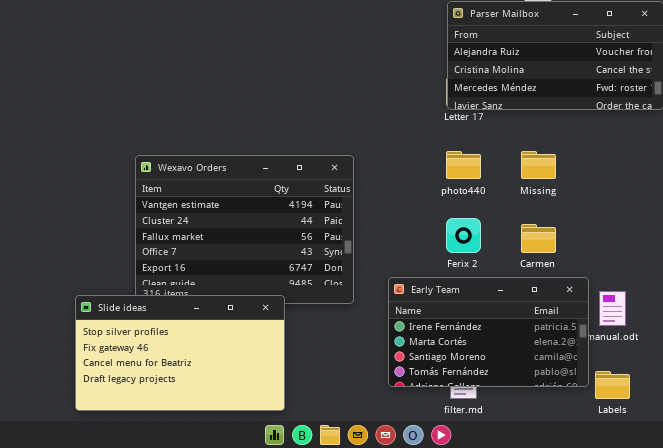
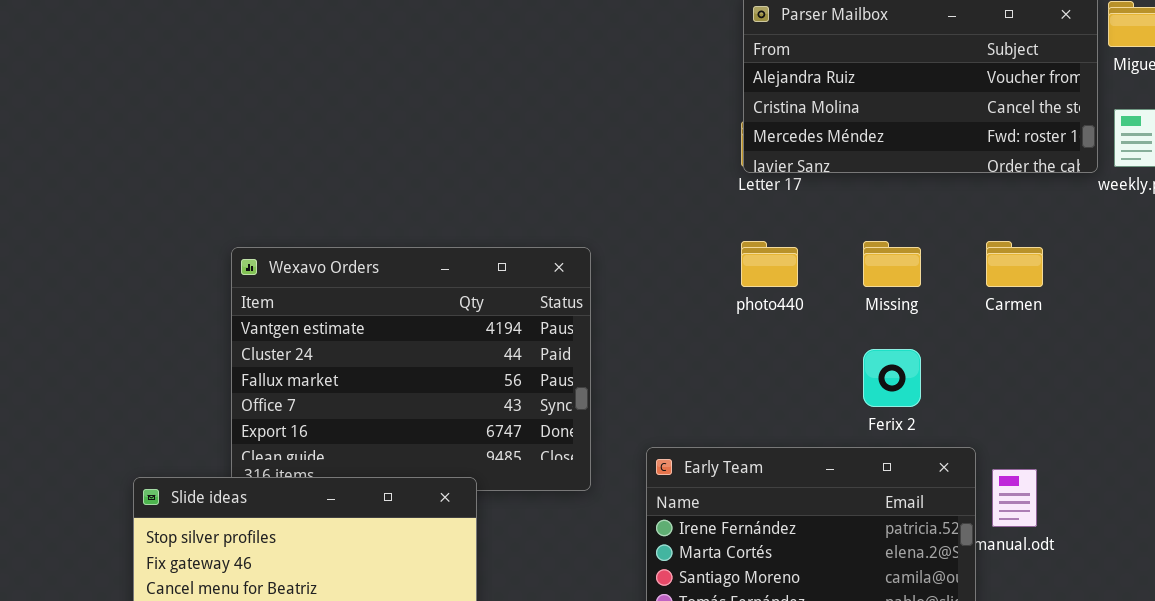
Ferix 2: [446,218,481,253] -> [863,349,921,407], moved
Carmen: [521,224,556,253] -> [986,241,1043,287], moved

